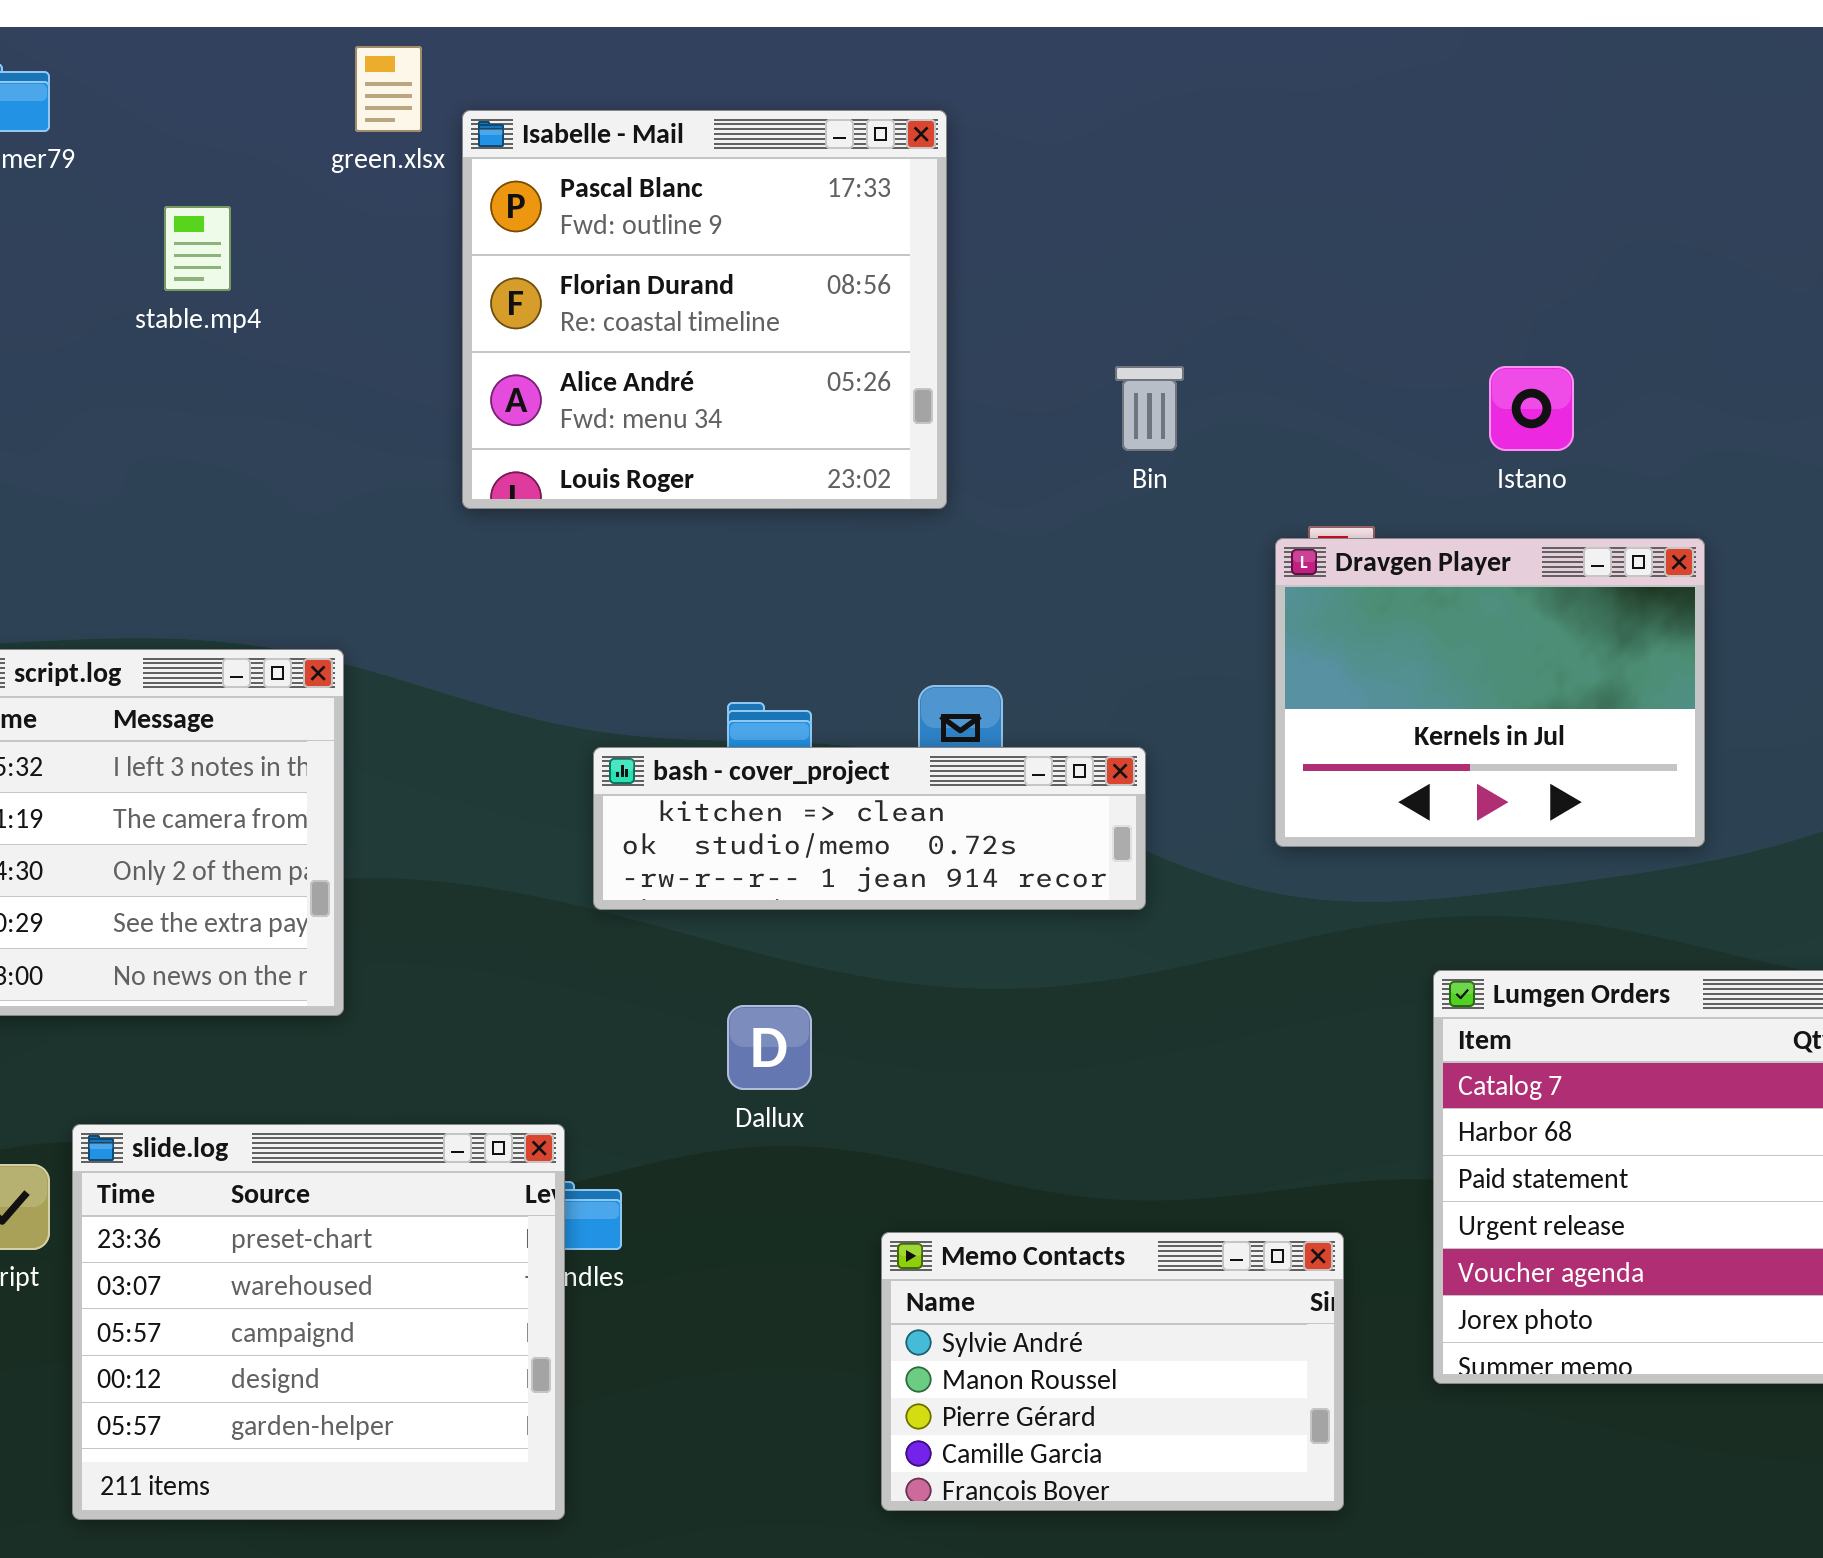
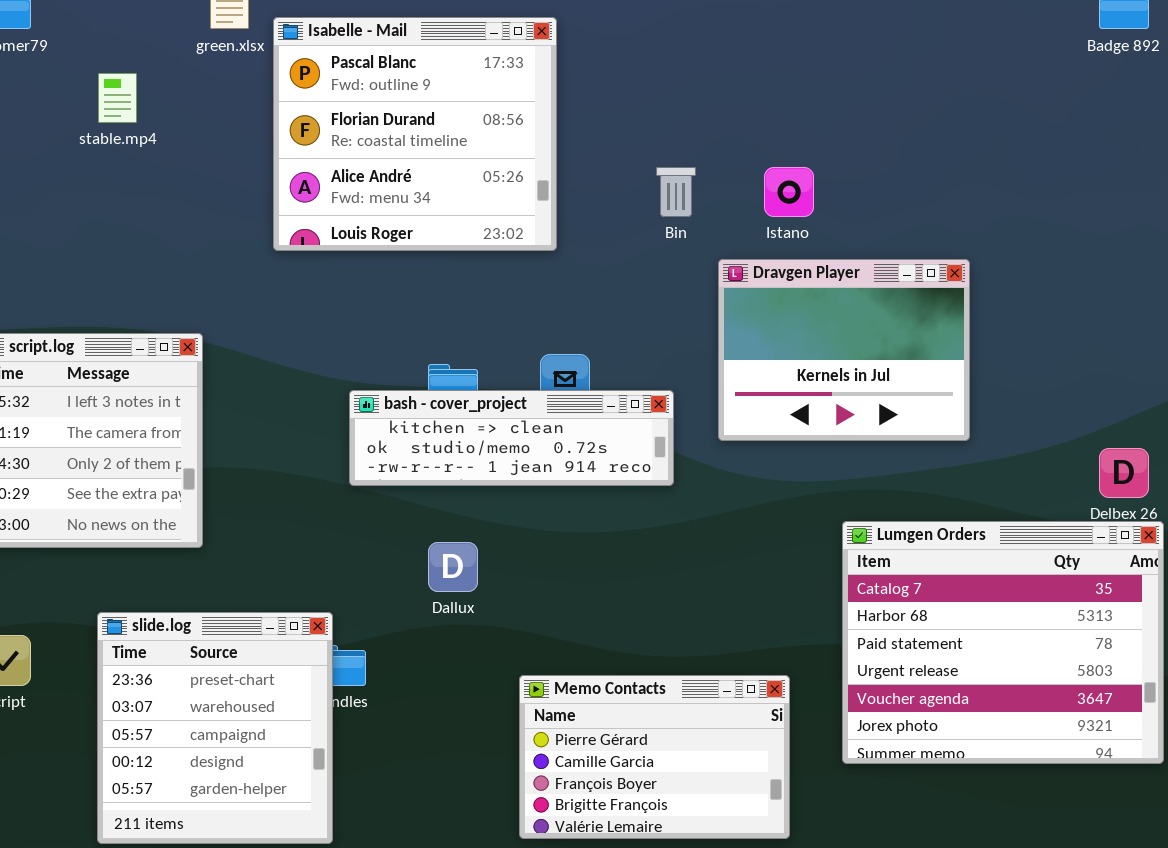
Istano: [1489,366,1574,451] -> [764,167,814,217], moved
Dravgen Player: [1275,538,1705,847] -> [718,259,970,441], moved
slide.log: [72,1124,565,1520] -> [97,612,333,844], resized
Memo Contacts: [881,1232,1344,1511] -> [519,675,790,839], scrolled down 2 rows

